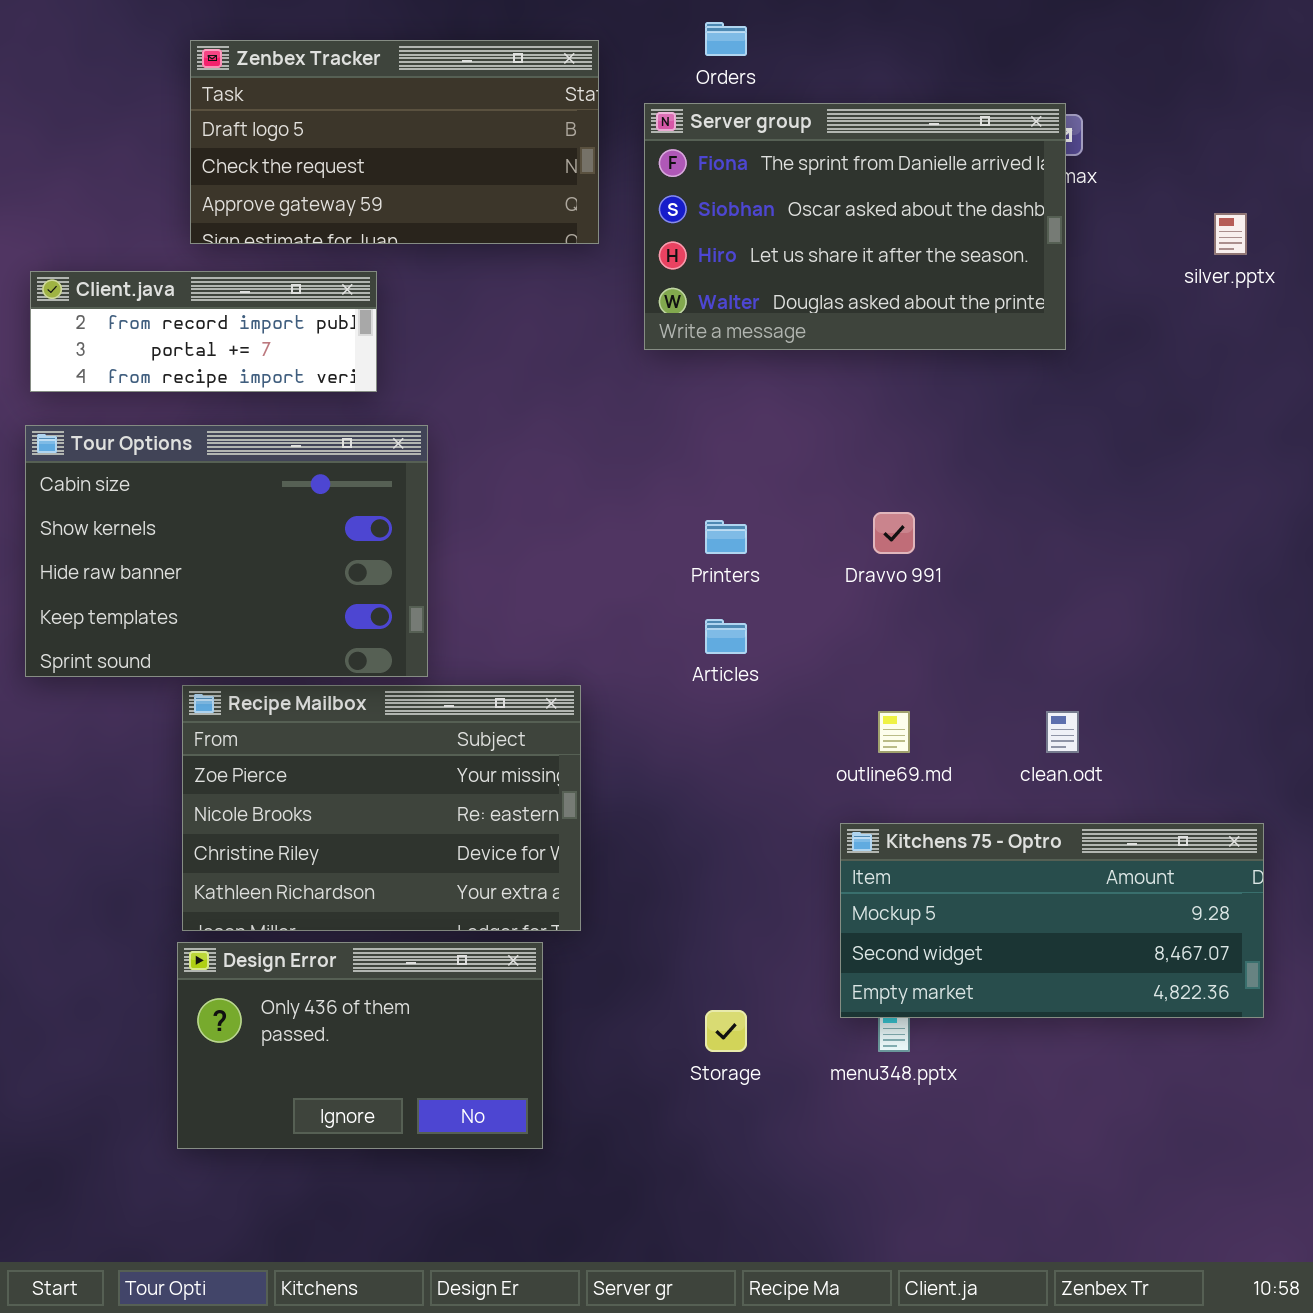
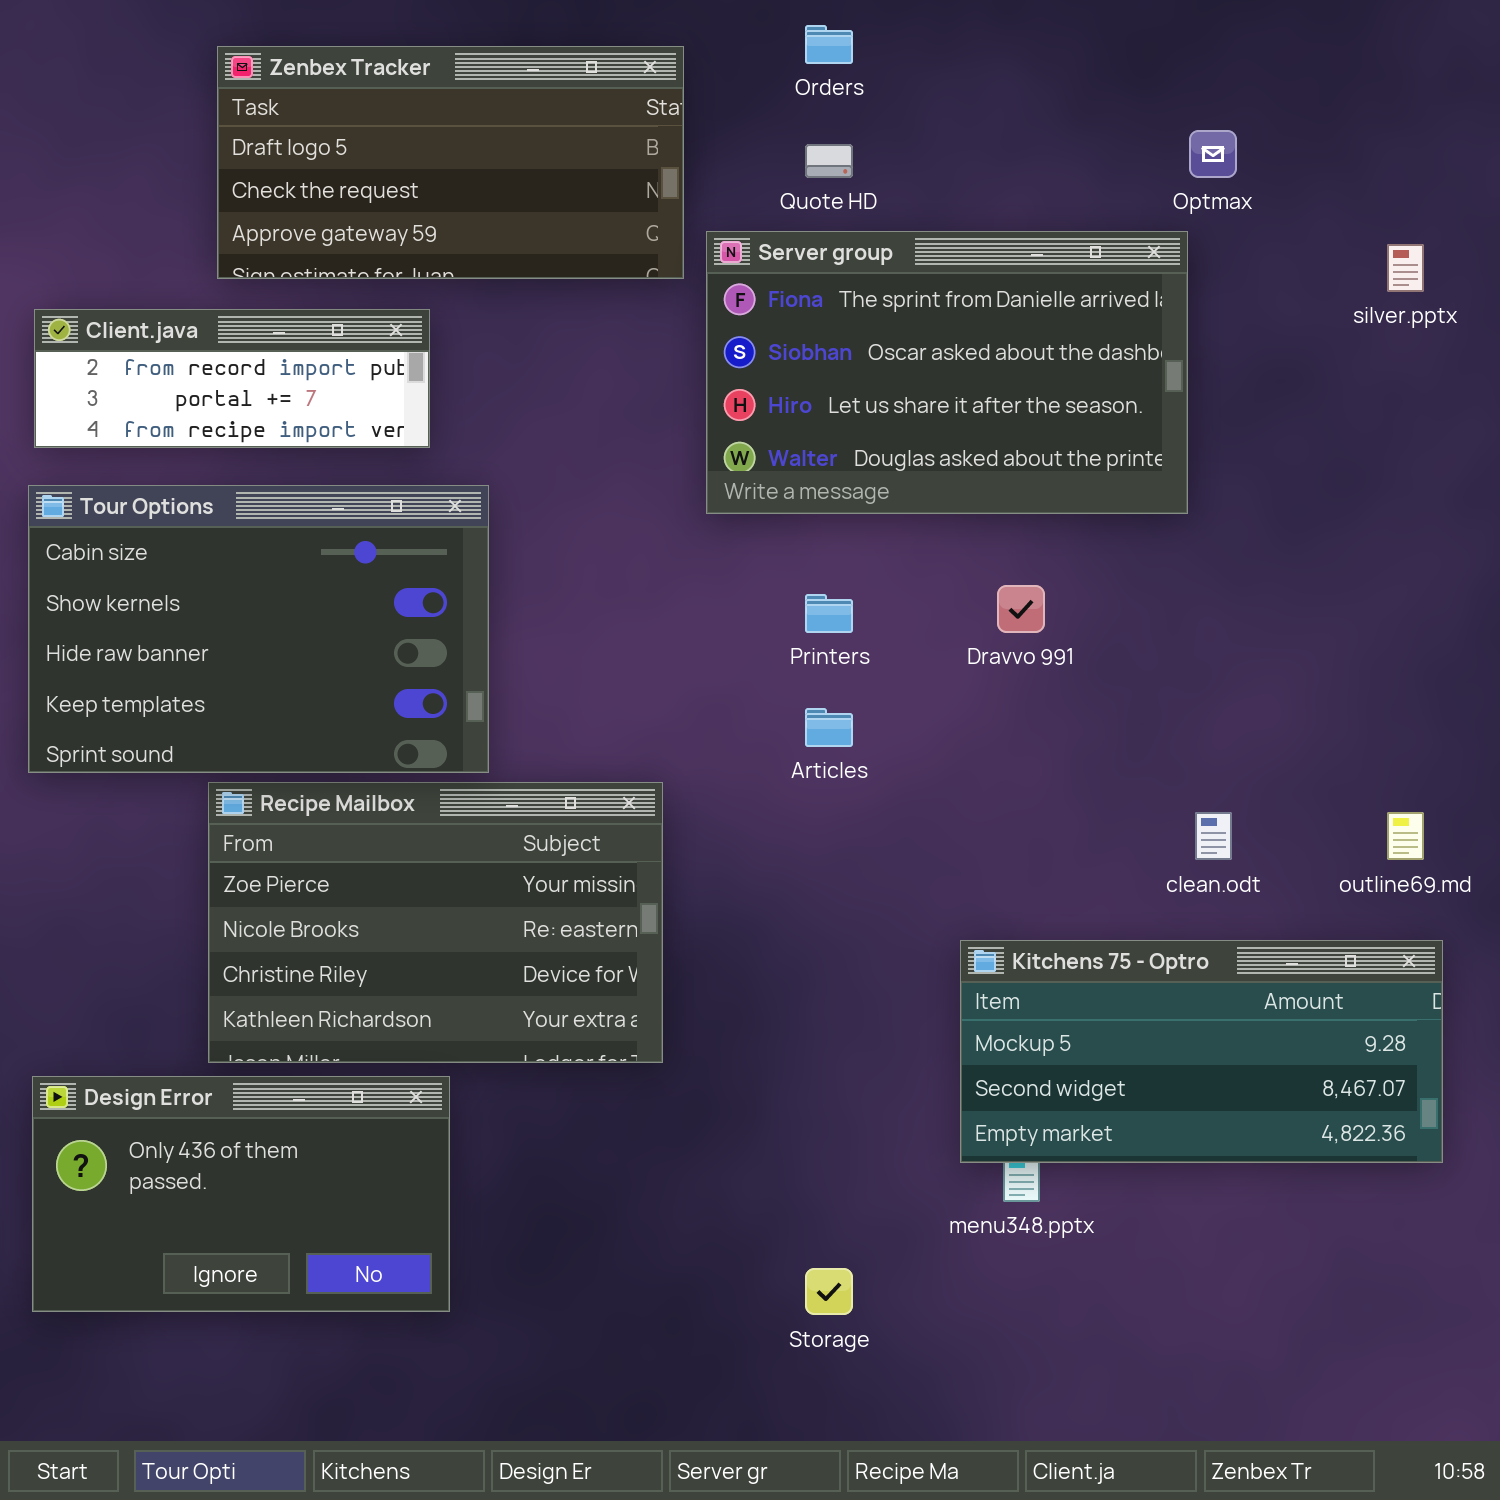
Server group: [644,103,1066,350] -> [706,231,1188,514], moved
outline69.md: [878,711,910,753] -> [1387,812,1424,860], moved
Design Error: [177,942,543,1149] -> [32,1076,450,1312], moved
Storage: [705,1010,747,1052] -> [805,1268,853,1315], moved

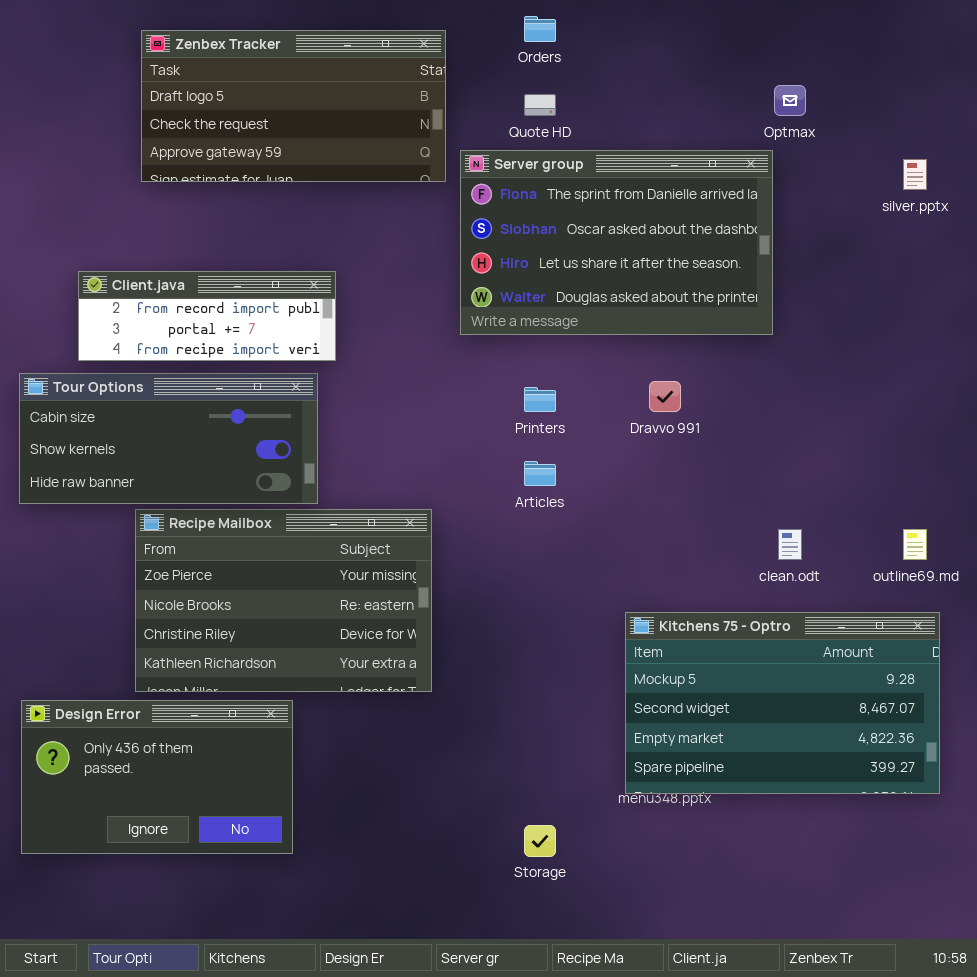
Client.java: [34,309,430,448] -> [78,271,336,361], moved
Tour Options: [28,485,489,773] -> [19,373,318,504], resized
Kitchens 75 - Optro: [960,940,1443,1163] -> [625,612,940,794], resized

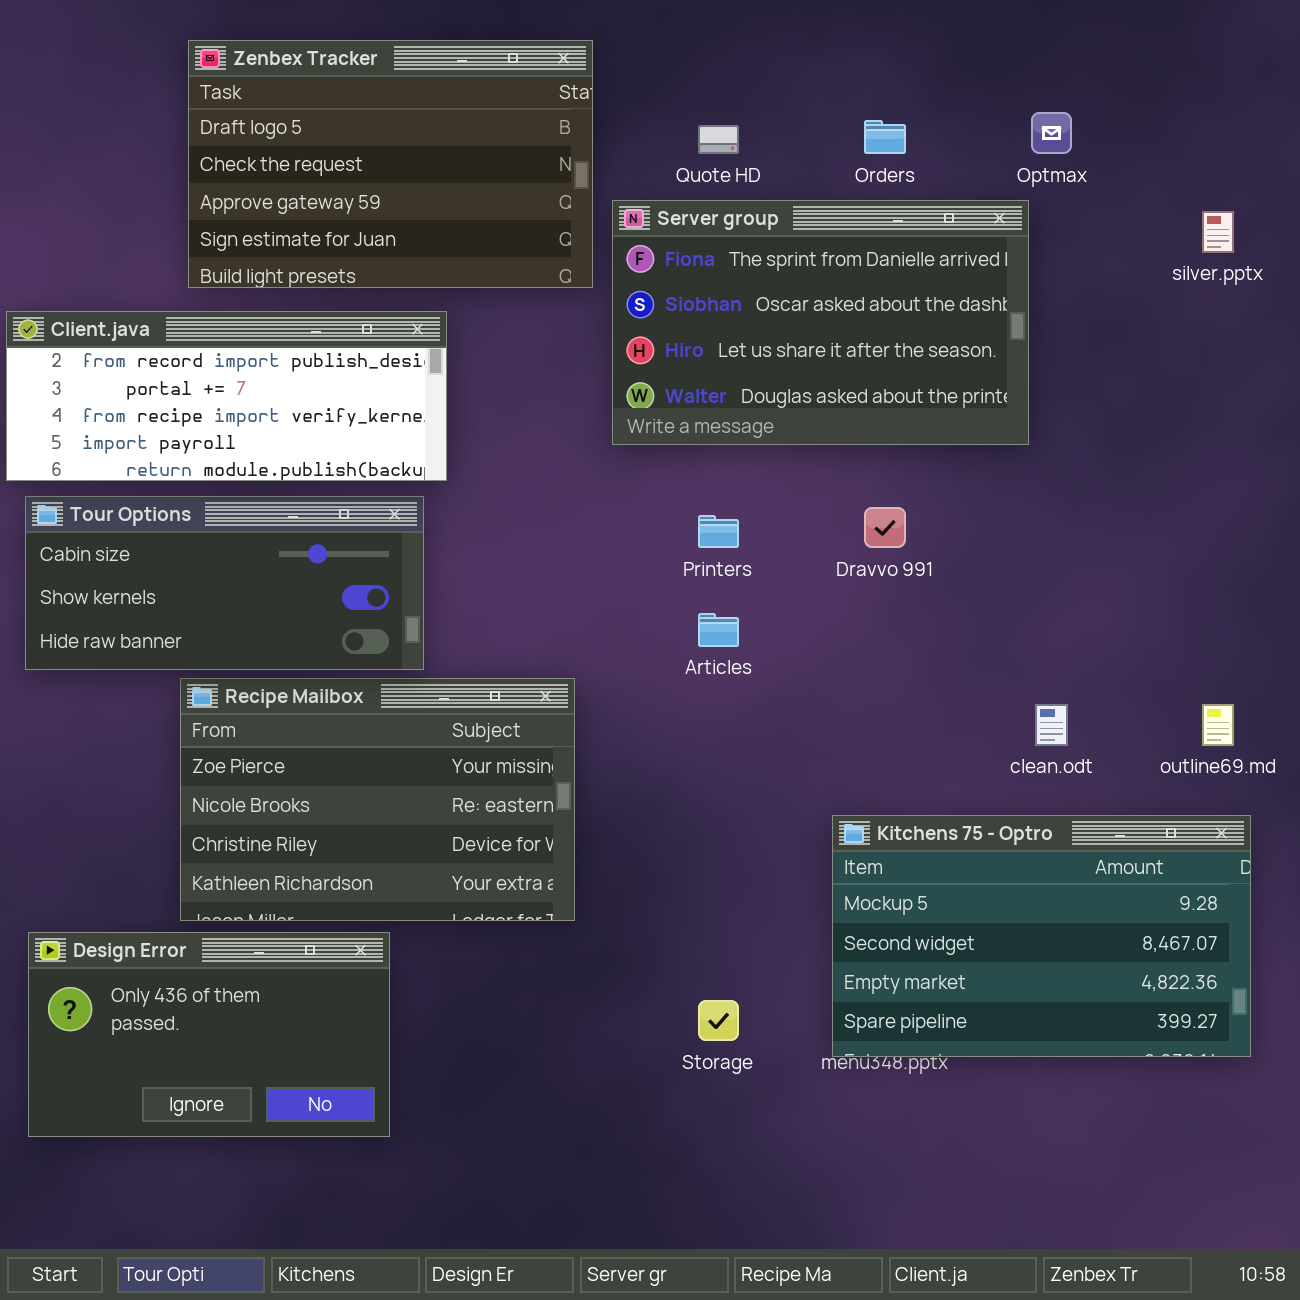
Orders: [524,16,556,42] -> [864,120,906,154], moved
Zenbex Tracker: [141,30,446,182] -> [188,40,593,288], resized
Client.java: [78,271,336,361] -> [6,311,447,481], resized
Storage: [524,825,556,857] -> [698,1000,739,1041], moved

